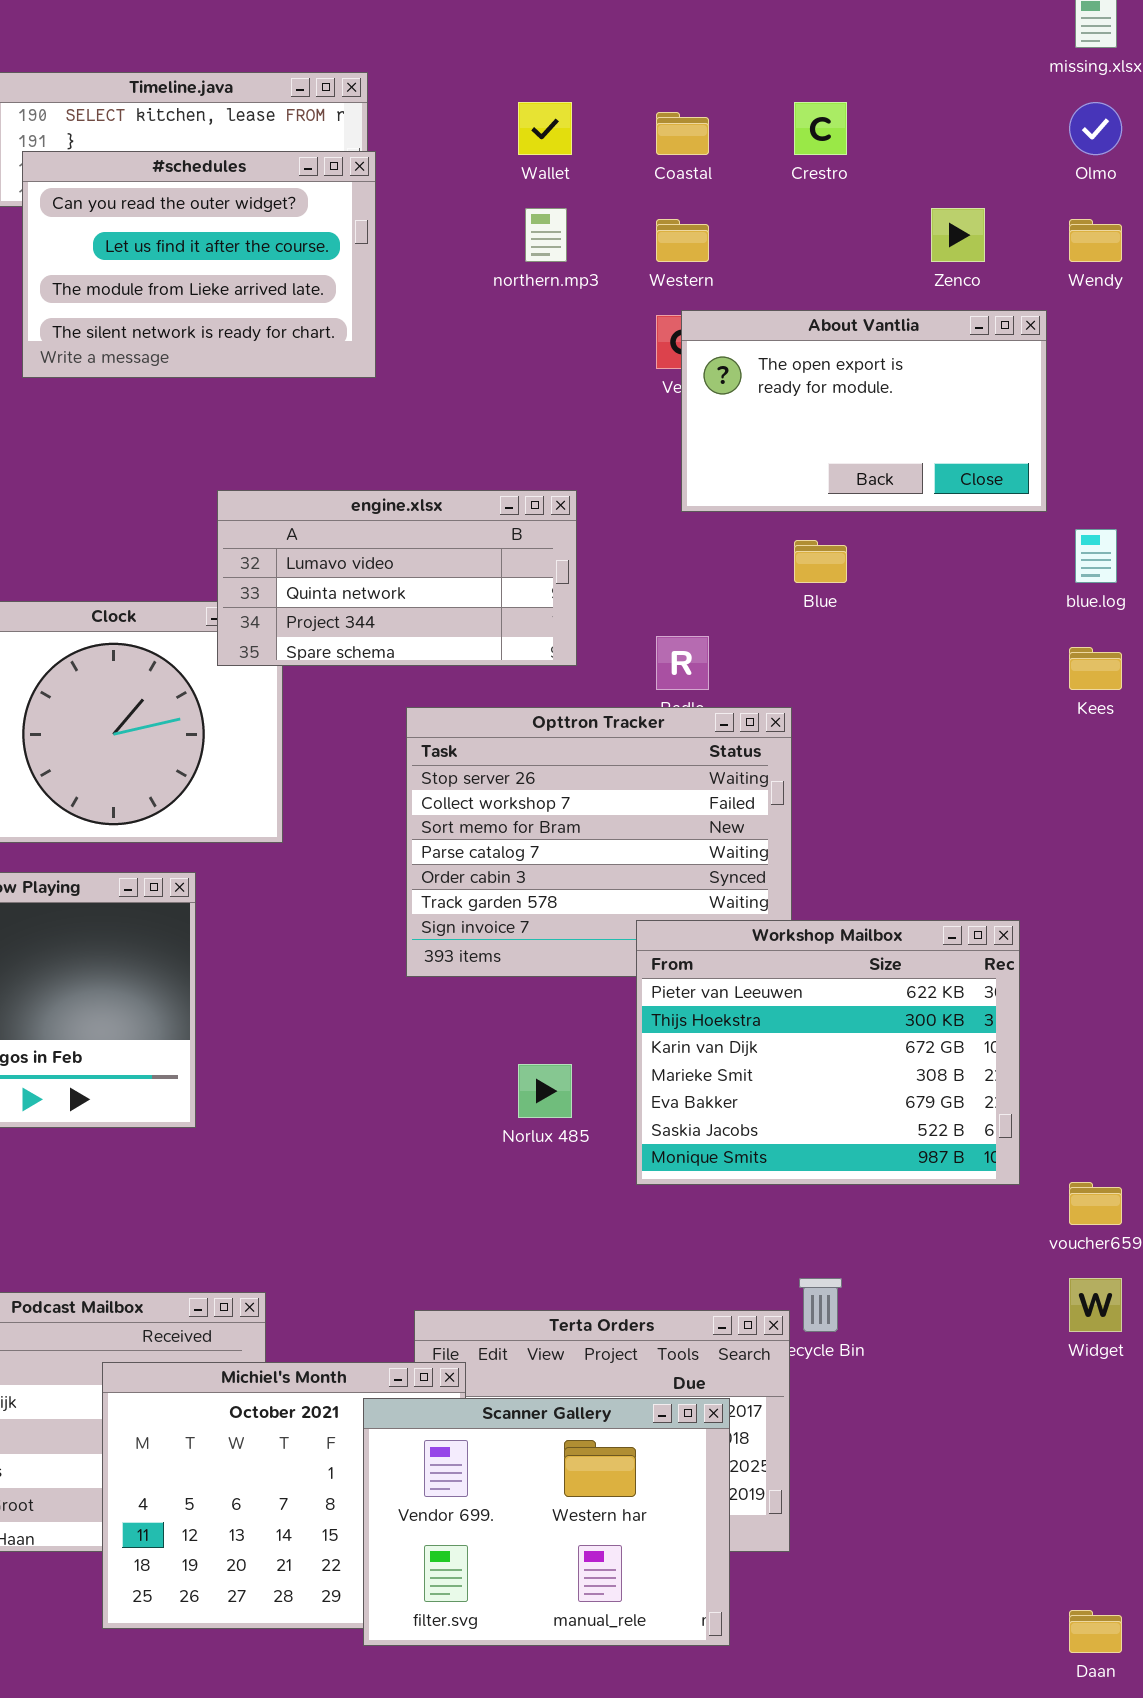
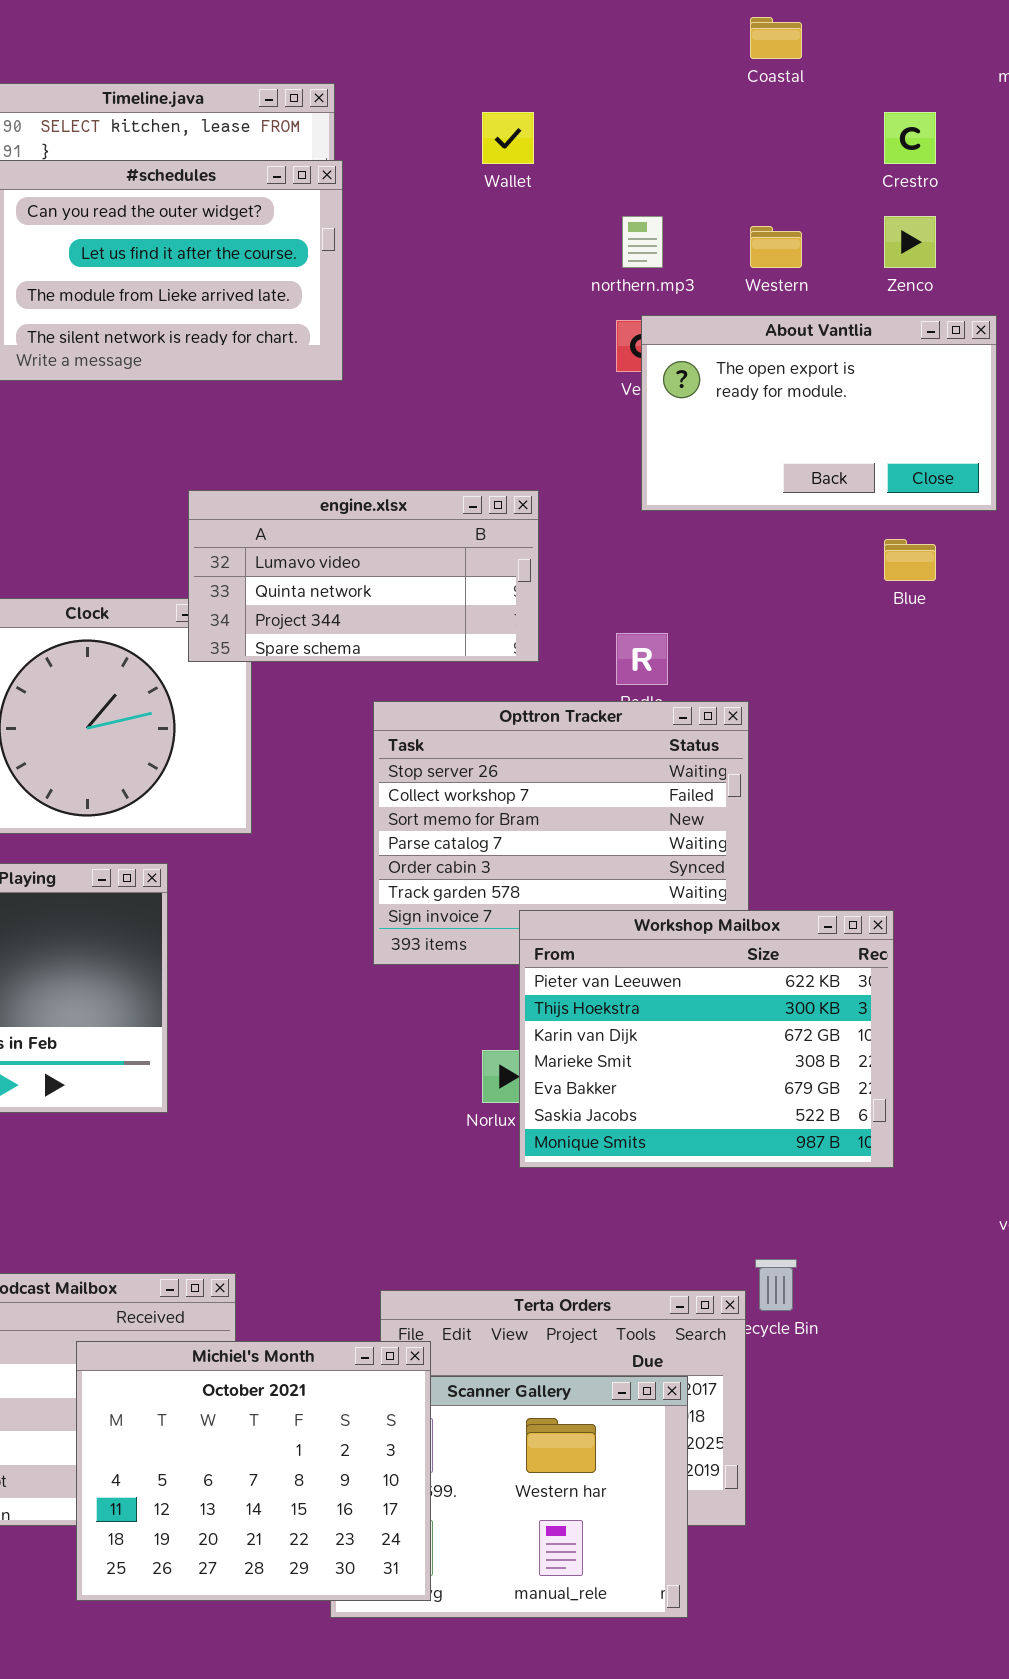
Crestro: [794,102,847,155] -> [884,112,936,164], moved
Coastal: [656,112,709,155] -> [750,17,802,59], moved
northern.mp3: [525,208,567,262] -> [622,216,663,268], moved
Western: [656,219,709,262] -> [750,226,802,268], moved
Blue: [794,540,847,583] -> [884,539,936,581], moved
Workshop Mailbox: [636,920,1020,1185] -> [519,910,894,1168], moved
Michiel's Month: [102,1362,466,1629] -> [76,1341,431,1601], raised

